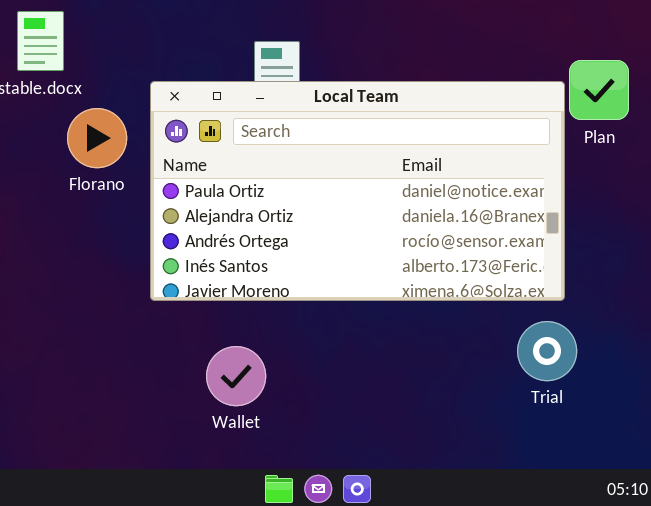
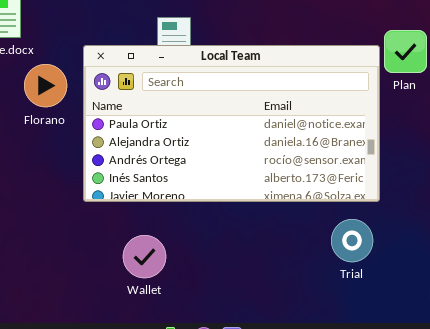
Trial: [517,321,577,381] -> [331,219,373,262], moved

